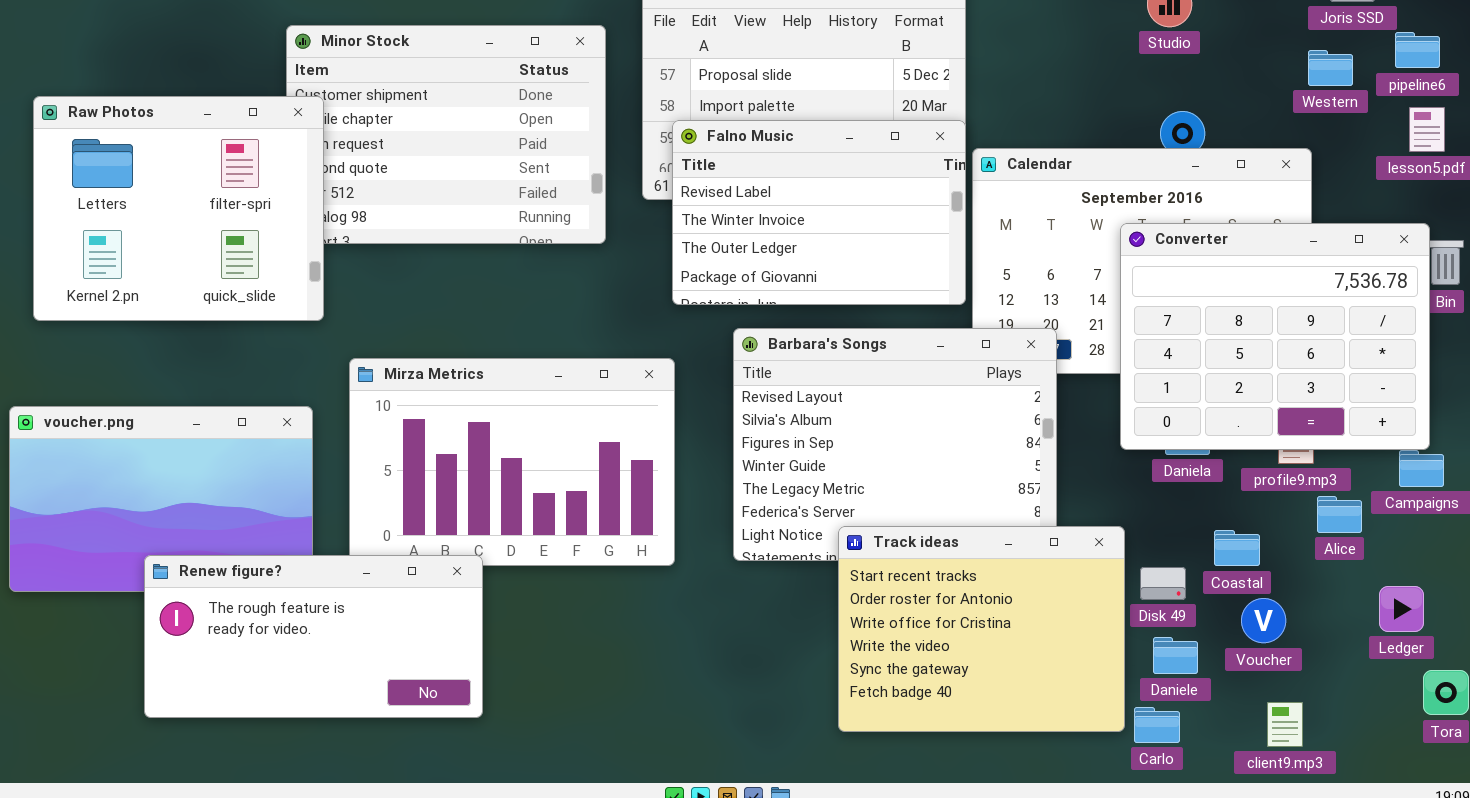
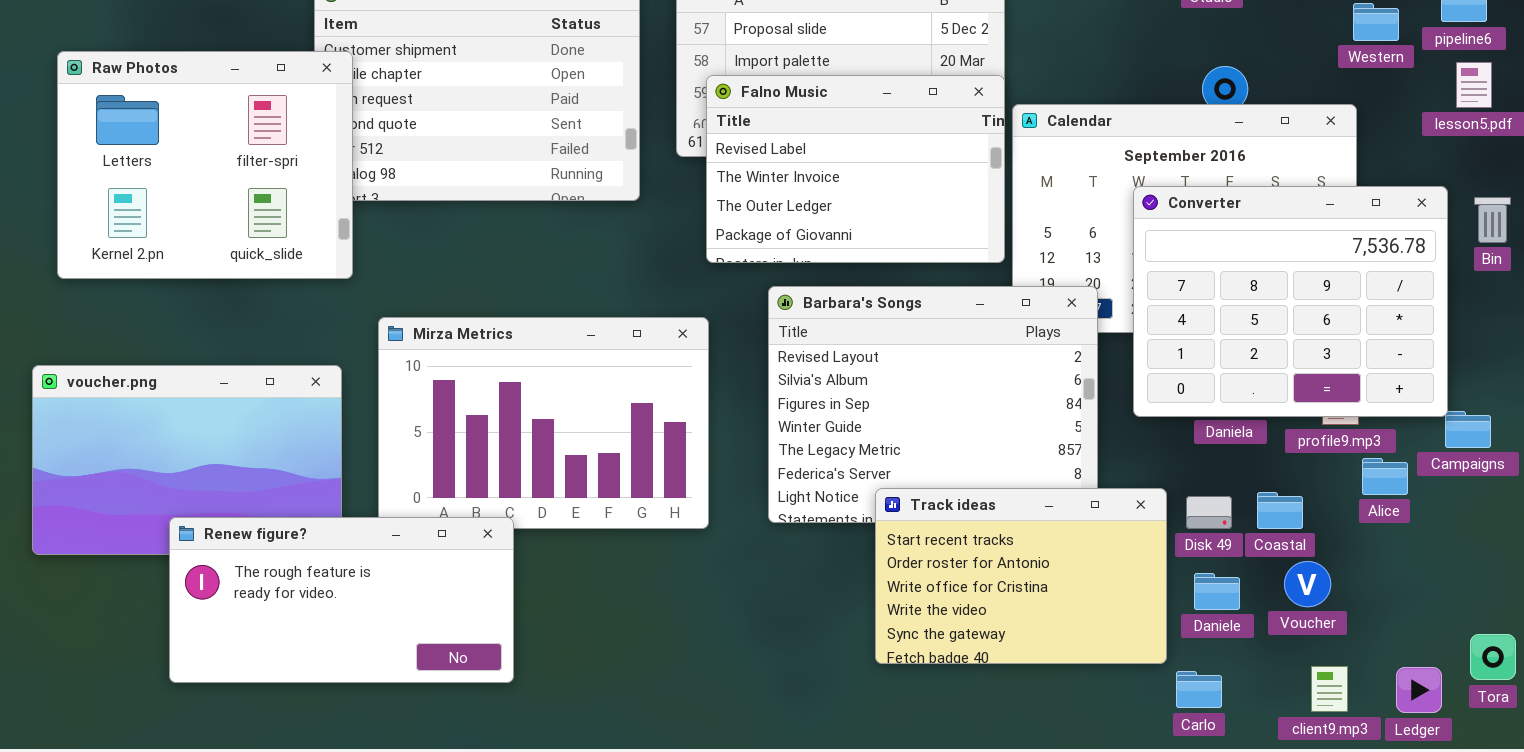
Converter: [1120,223,1430,450] -> [1133,186,1448,417], moved
Track ideas: [838,526,1125,732] -> [875,488,1167,664], resized
Disk 49: [1140,567,1186,600] -> [1186,496,1232,529], moved
Ledger: [1379,586,1424,632] -> [1396,667,1442,713], moved
Daniele: [1153,637,1198,674] -> [1194,573,1240,610], moved

